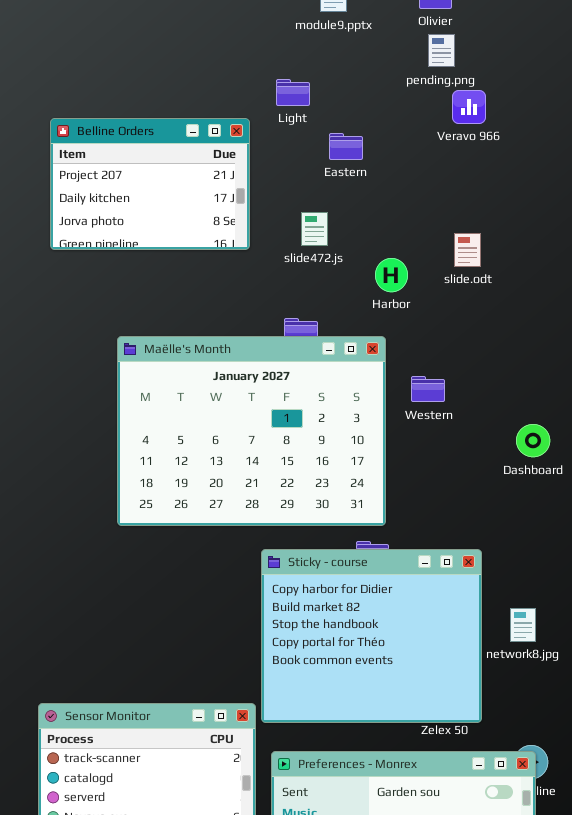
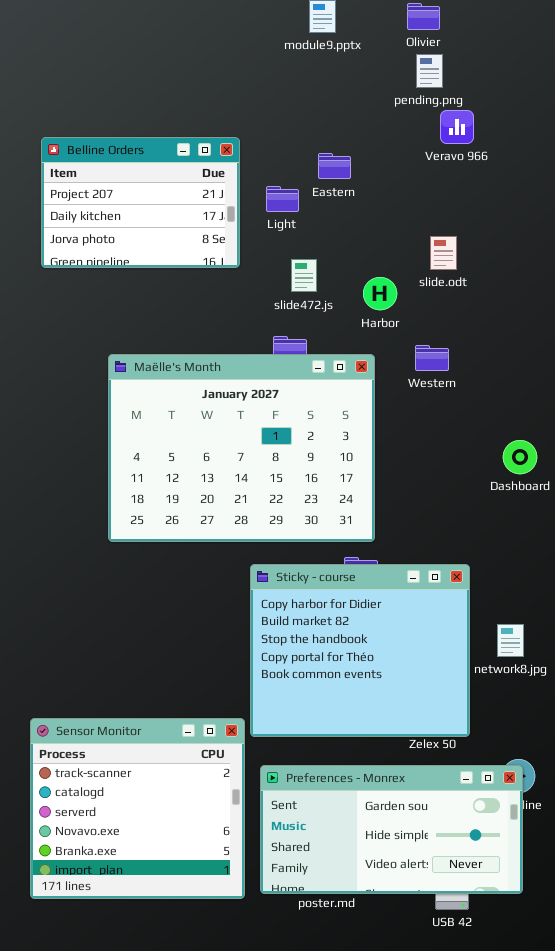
Light: [276,79,310,106] -> [266,186,299,212], moved
slide472.js: [301,212,328,246] -> [291,259,317,292], moved
slide.odt: [454,233,481,267] -> [430,236,457,270], moved
Western: [411,376,445,402] -> [415,345,449,371], moved

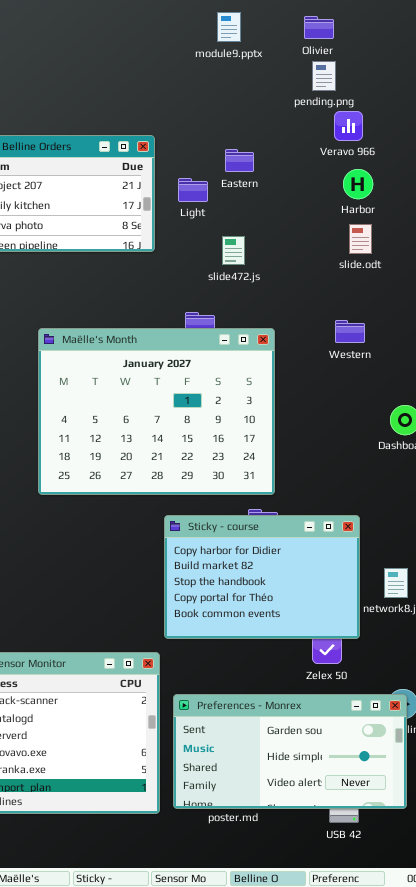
slide.odt: [430,236,457,270] -> [349,224,372,254], moved
slide472.js: [291,259,317,292] -> [222,236,245,265], moved
Harbor: [363,277,397,310] -> [343,169,373,199], moved
Western: [415,345,449,371] -> [335,320,365,343], moved
Sticky - course: [250,564,470,737] -> [164,515,360,639], resized

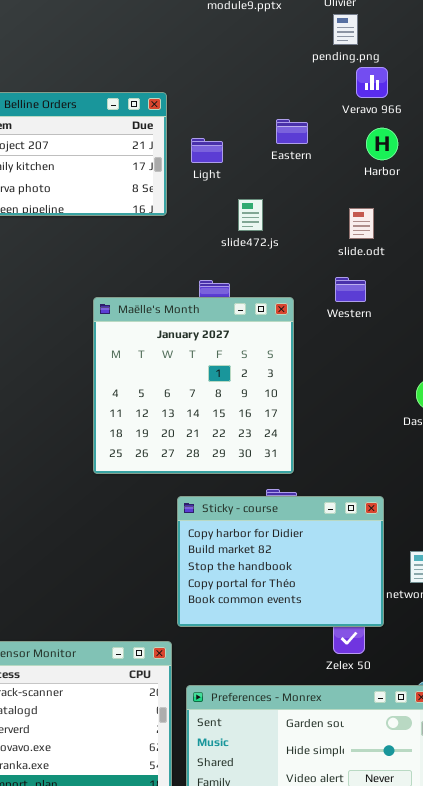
Eastern: [225,149,254,172] -> [276,119,308,144], moved
slide.odt: [349,224,372,254] -> [349,208,374,239], moved
Western: [335,320,365,343] -> [335,277,366,302], moved
Maëlle's Month: [38,328,275,495] -> [93,297,294,474], resized

